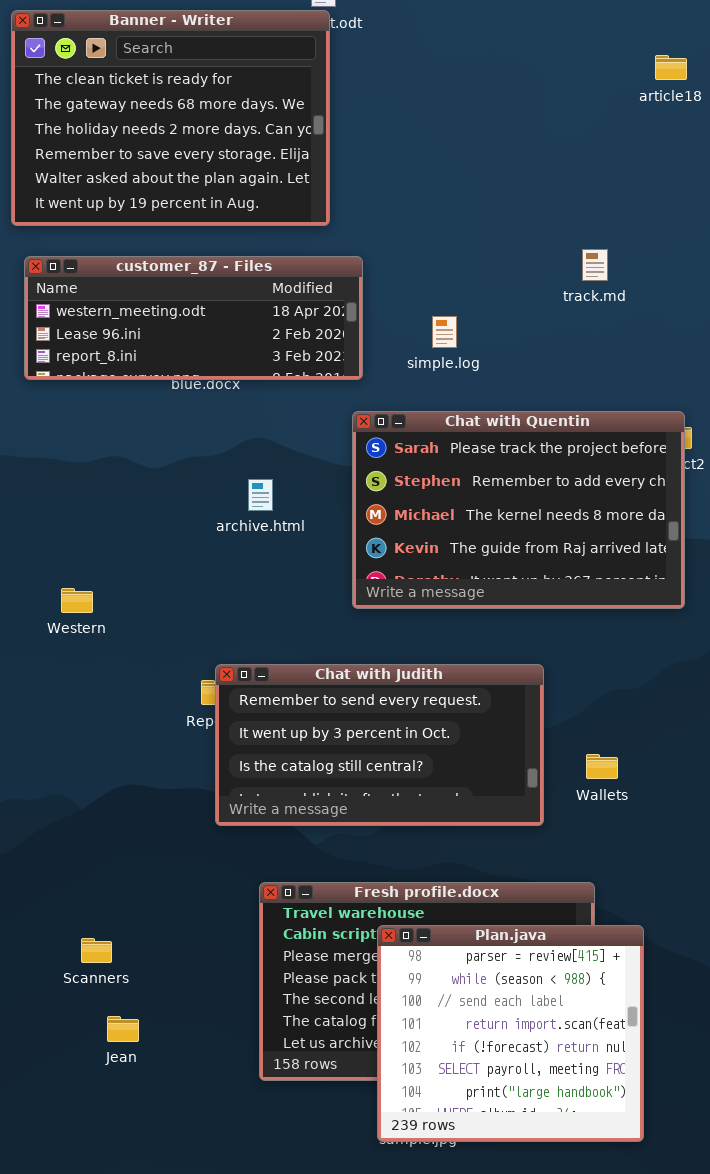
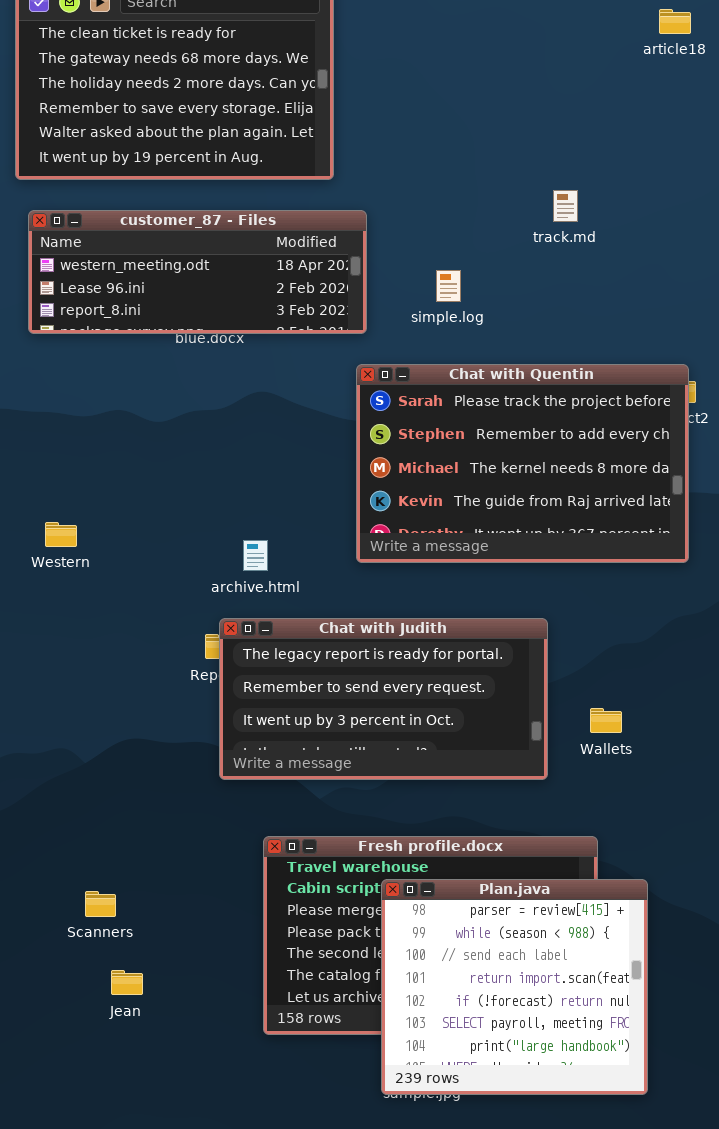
track.md: [582,249,608,281] -> [553,190,578,222], moved
archive.html: [248,479,273,511] -> [243,540,268,571], moved
Western: [61,588,93,613] -> [45,522,77,547], moved
Chat with Judith: [215,664,544,826] -> [219,618,548,780], scrolled up 1 row

